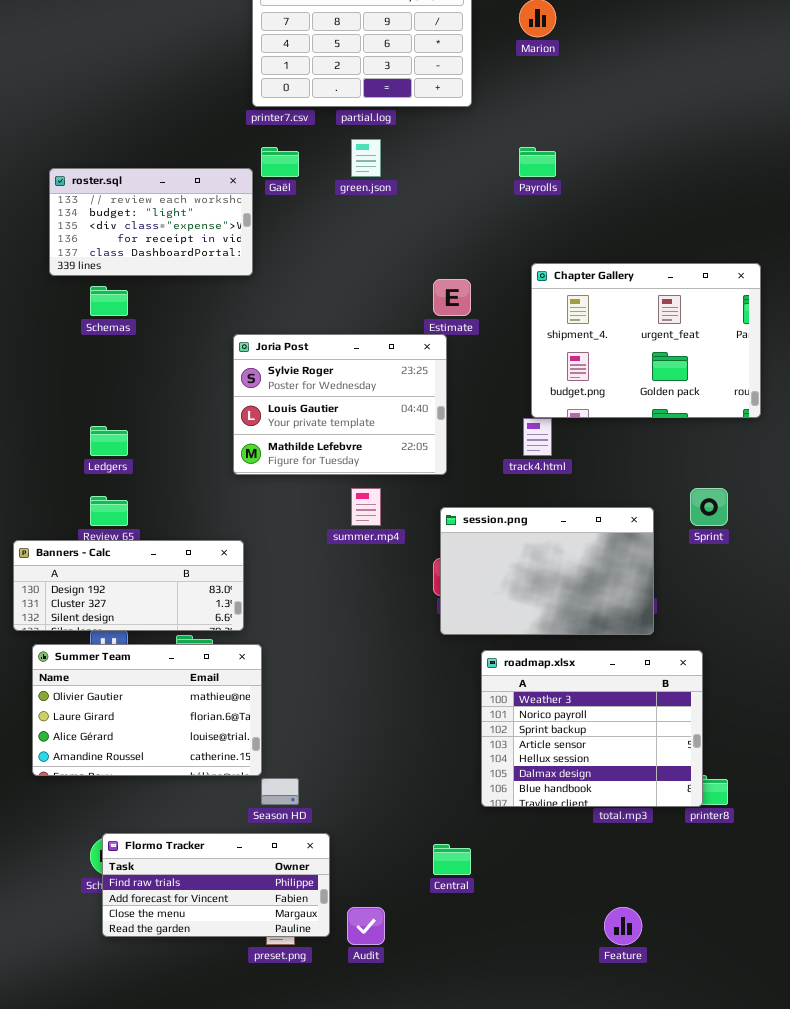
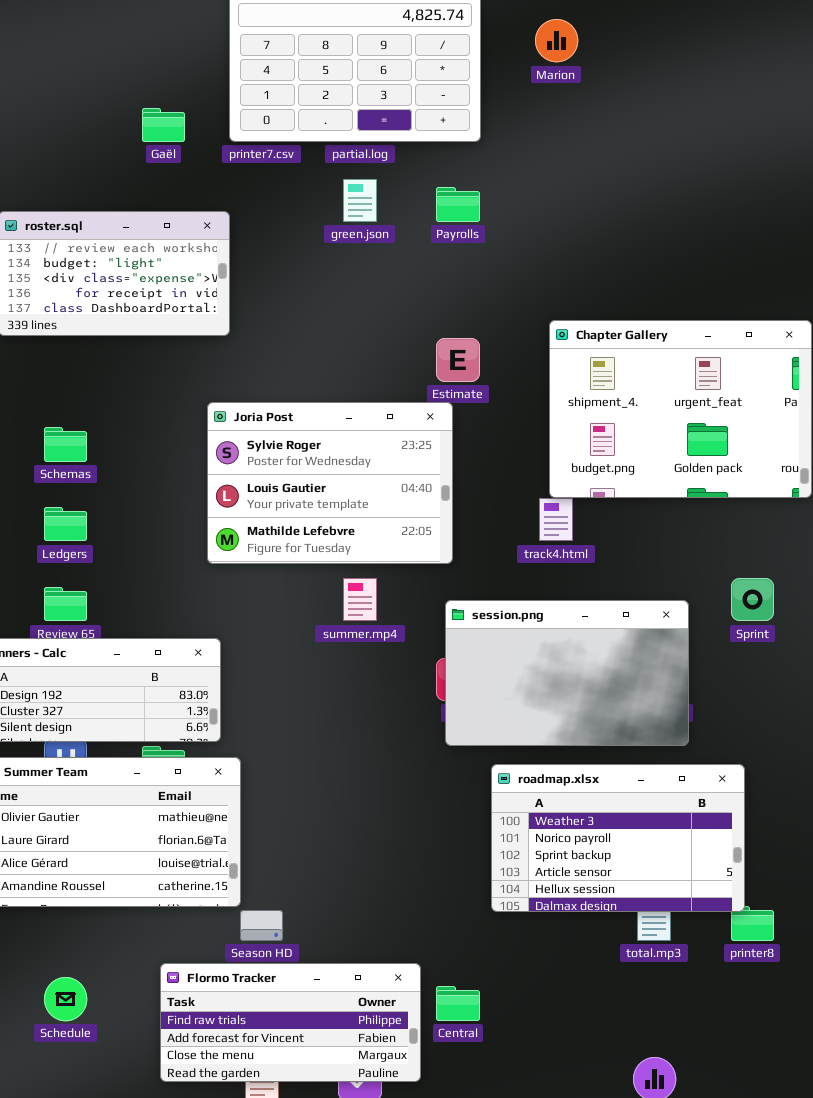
Gaël: [261,147,299,177] -> [142,108,185,142], moved
Payrolls: [519,147,556,177] -> [436,187,480,222], moved
Schemas: [90,286,128,316] -> [44,427,87,462], moved
roadmap.xlsx: [481,650,703,807] -> [491,764,745,912], resized
Flormo Tracker: [102,833,330,937] -> [160,963,421,1082], moved

